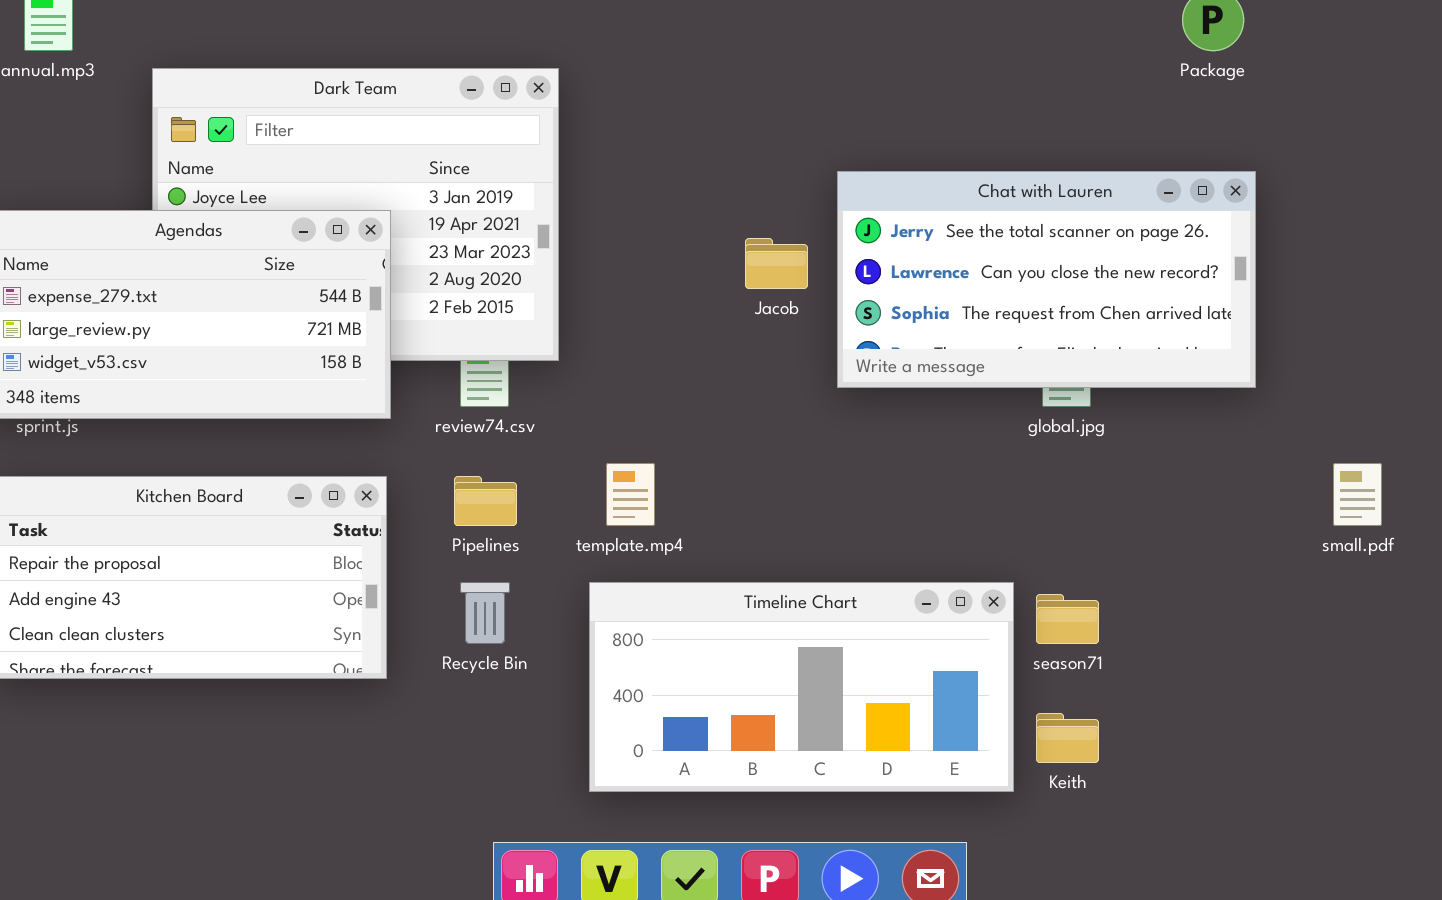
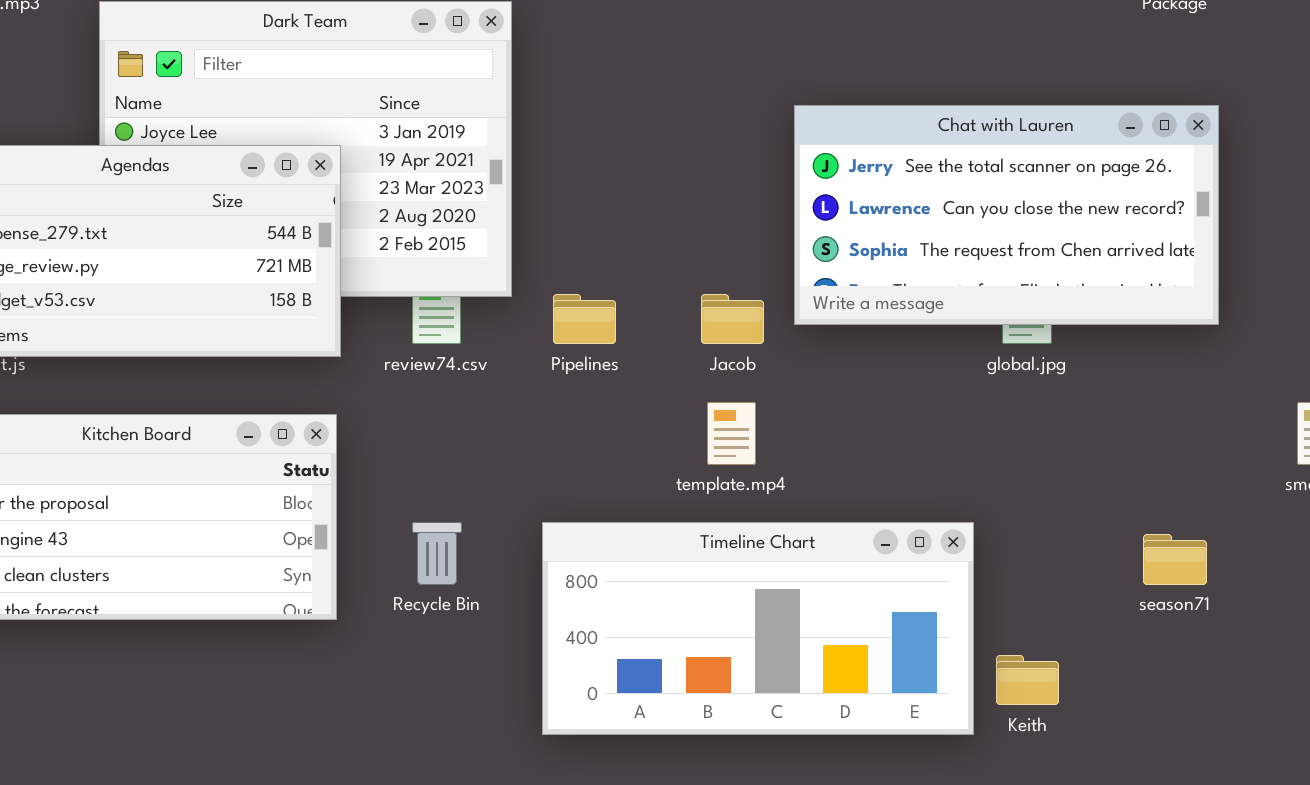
Jacob: [745,238,808,289] -> [701,294,764,344], moved
template.mp4: [606,463,655,526] -> [707,402,756,465], moved
Pipelines: [454,476,517,526] -> [553,294,616,344], moved
season71: [1036,594,1099,644] -> [1143,534,1207,585], moved

